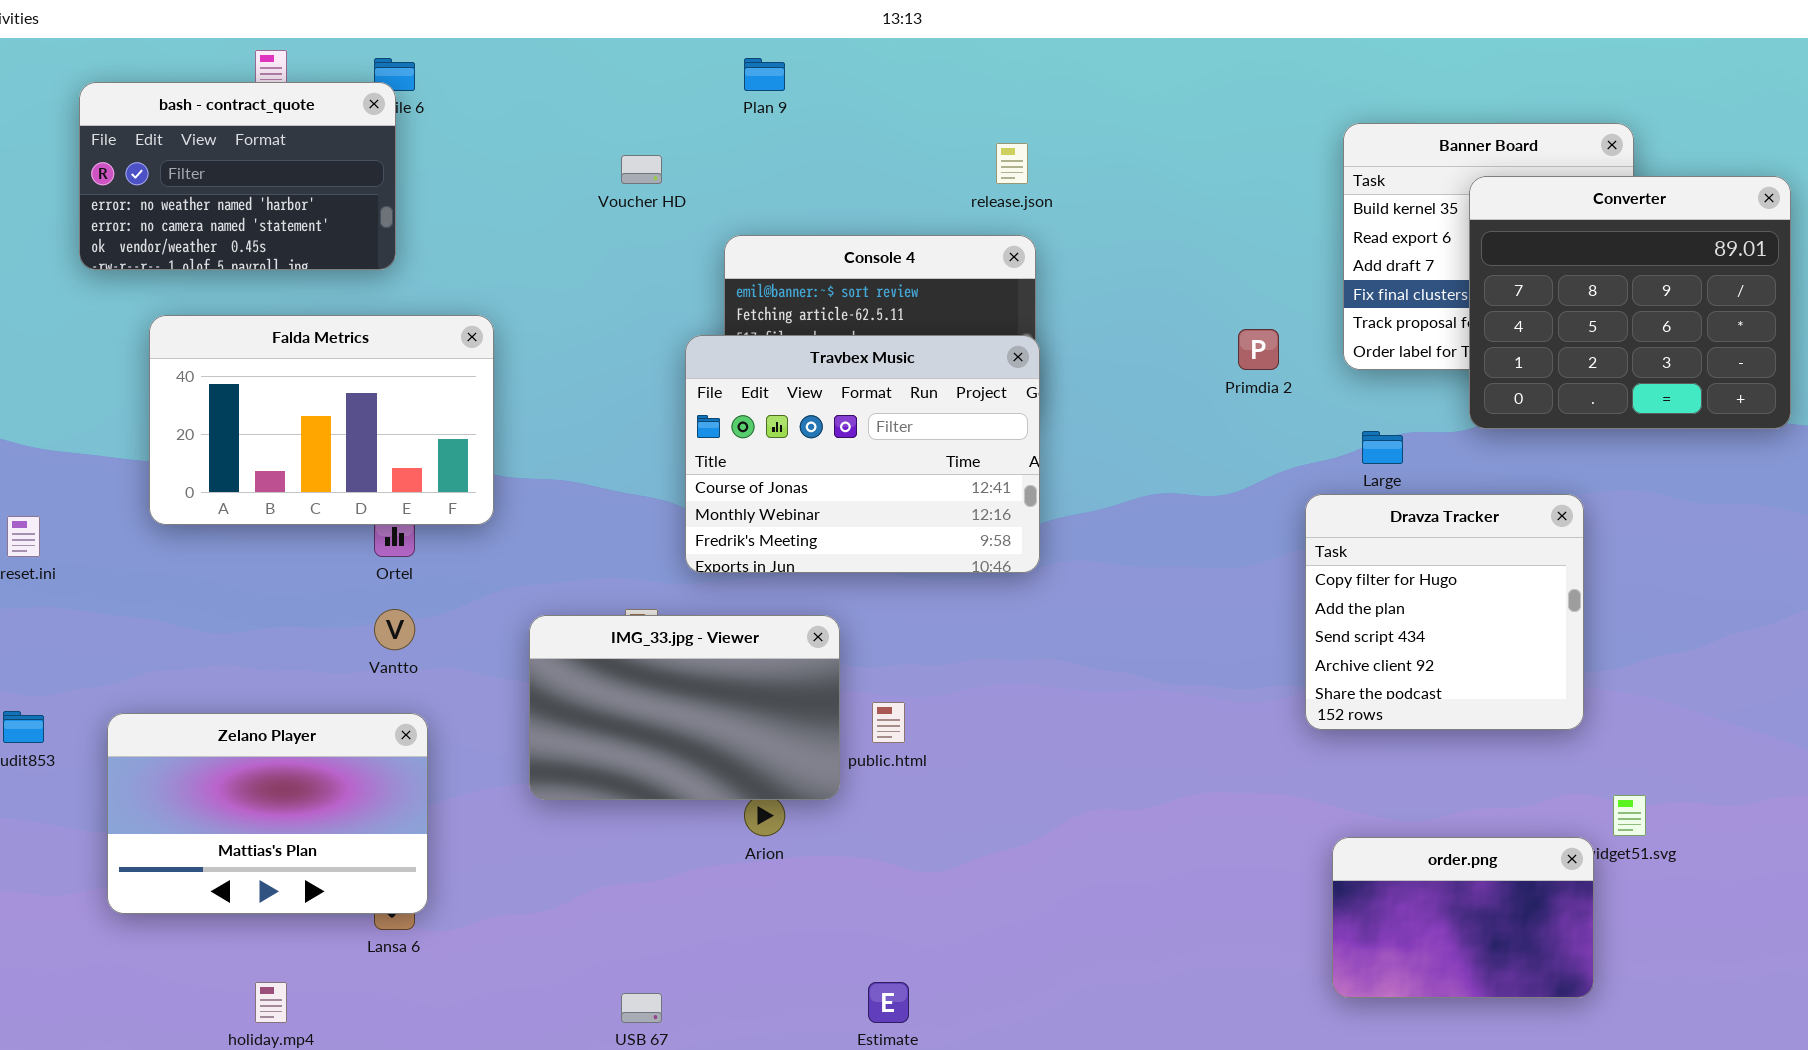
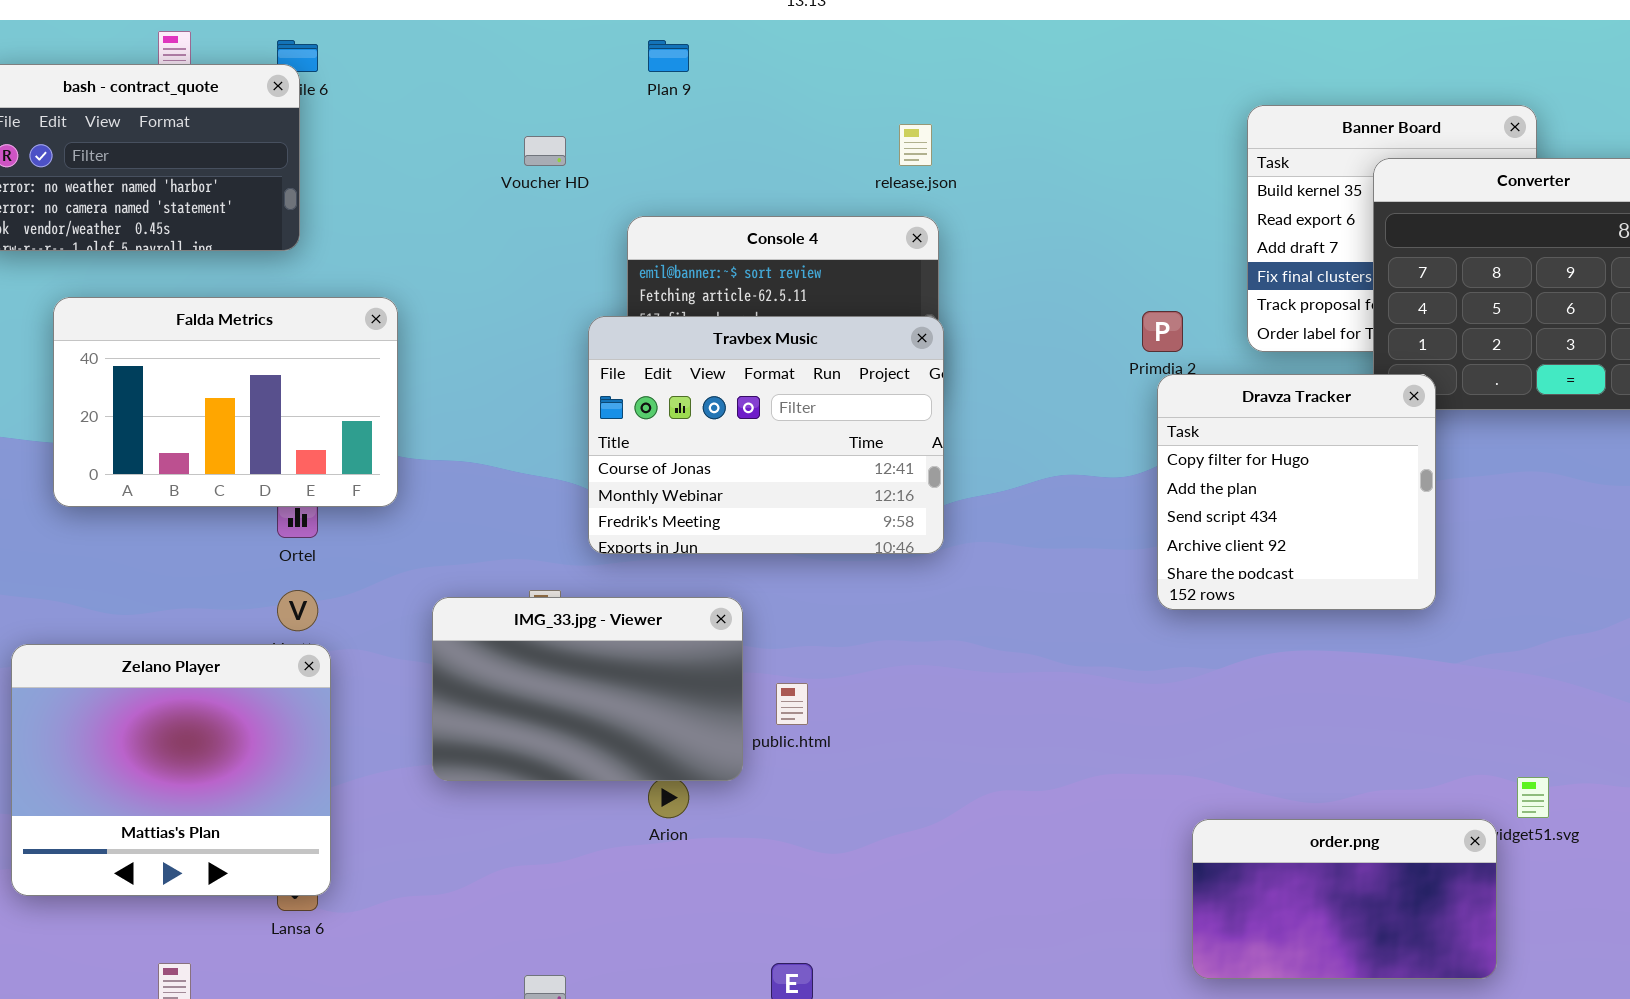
Dravza Tracker: [1305,494,1584,730] -> [1157,374,1436,610], moved
Zelano Player: [107,713,428,914] -> [11,644,331,896], resized
order.png: [1332,837,1594,998] -> [1192,819,1497,979], resized

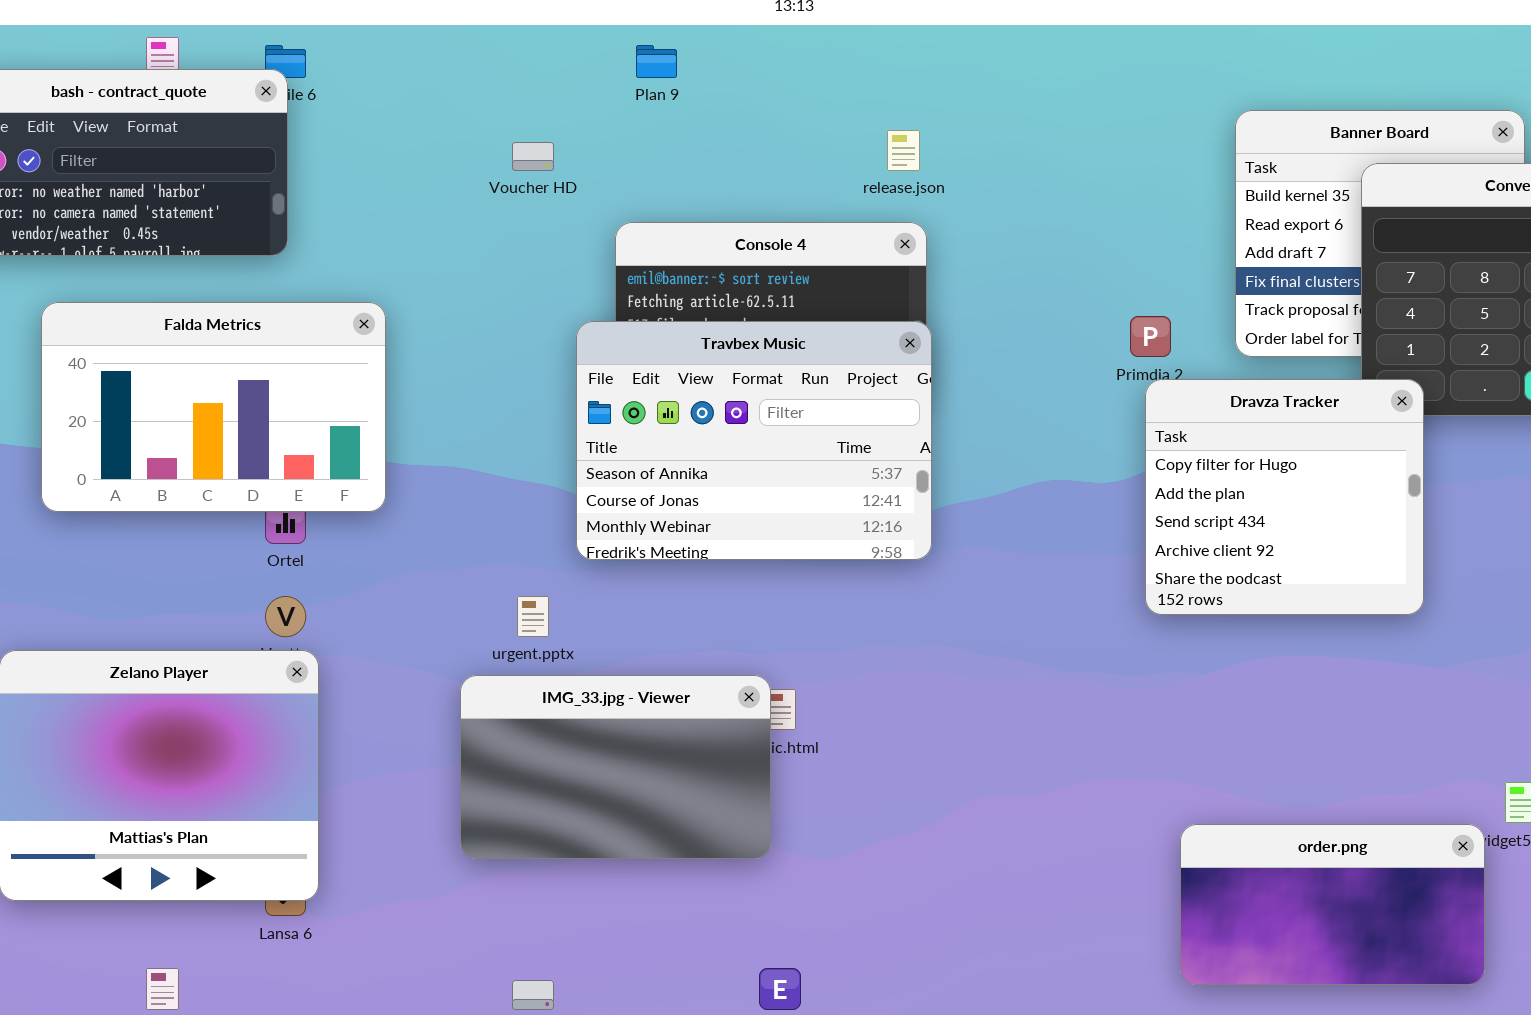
Travbex Music: [588,316,944,554] -> [576,321,932,560], scrolled up 1 row
IMG_33.jpg - Viewer: [432,597,743,781] -> [460,675,771,859], moved

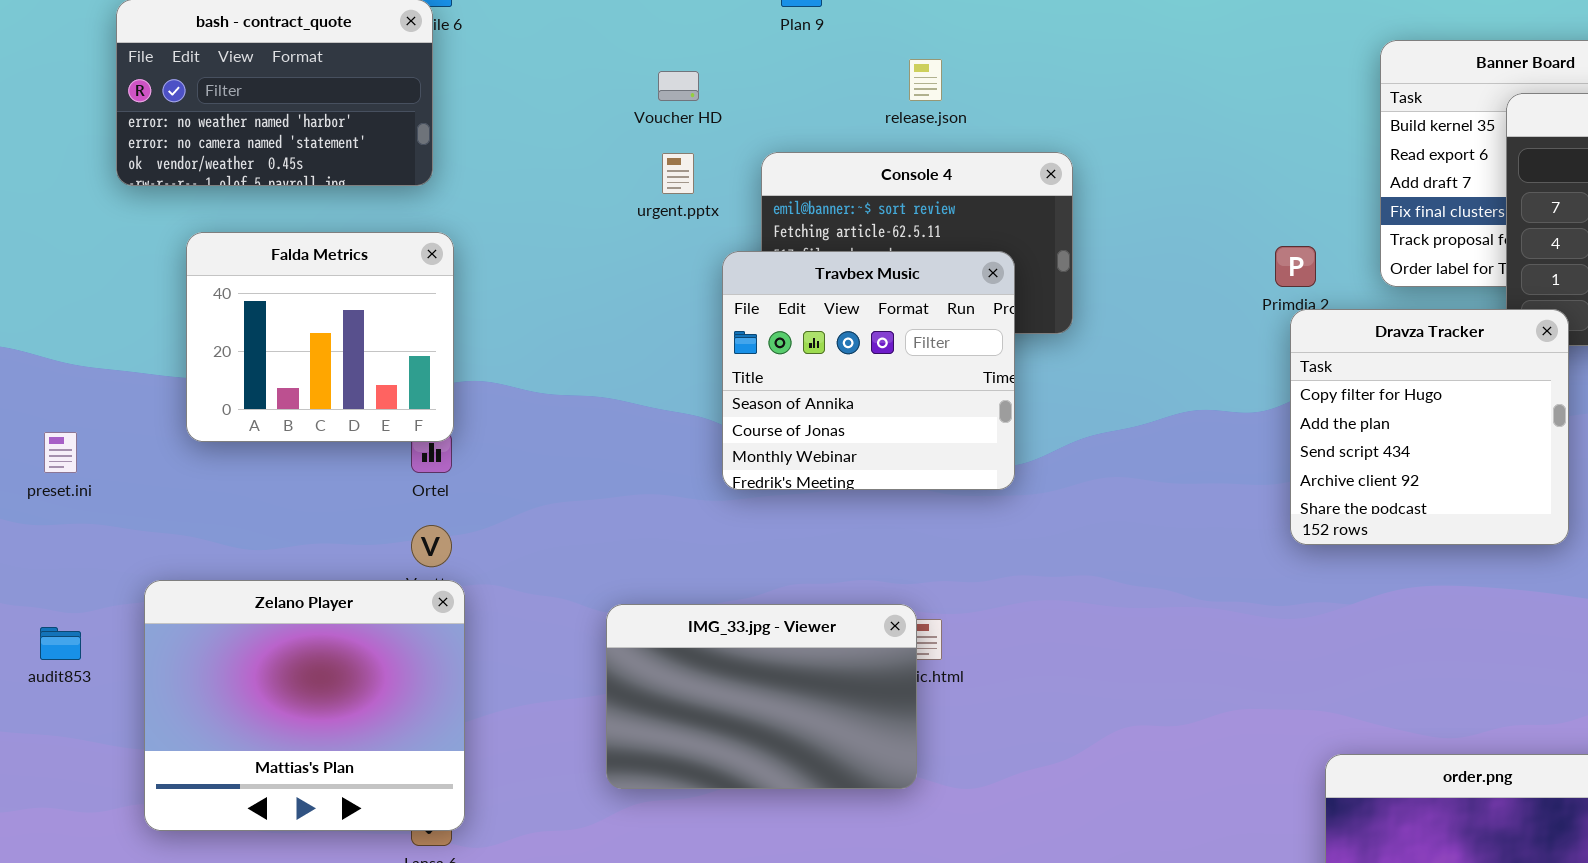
release.json: [887,130,920,171] -> [909,59,942,101], moved
Falda Metrics: [41,302,386,512] -> [186,232,454,442], resized
Travbex Music: [576,321,932,560] -> [722,251,1015,490], resized
urgent.pptx: [517,596,549,637] -> [662,153,694,194], moved

